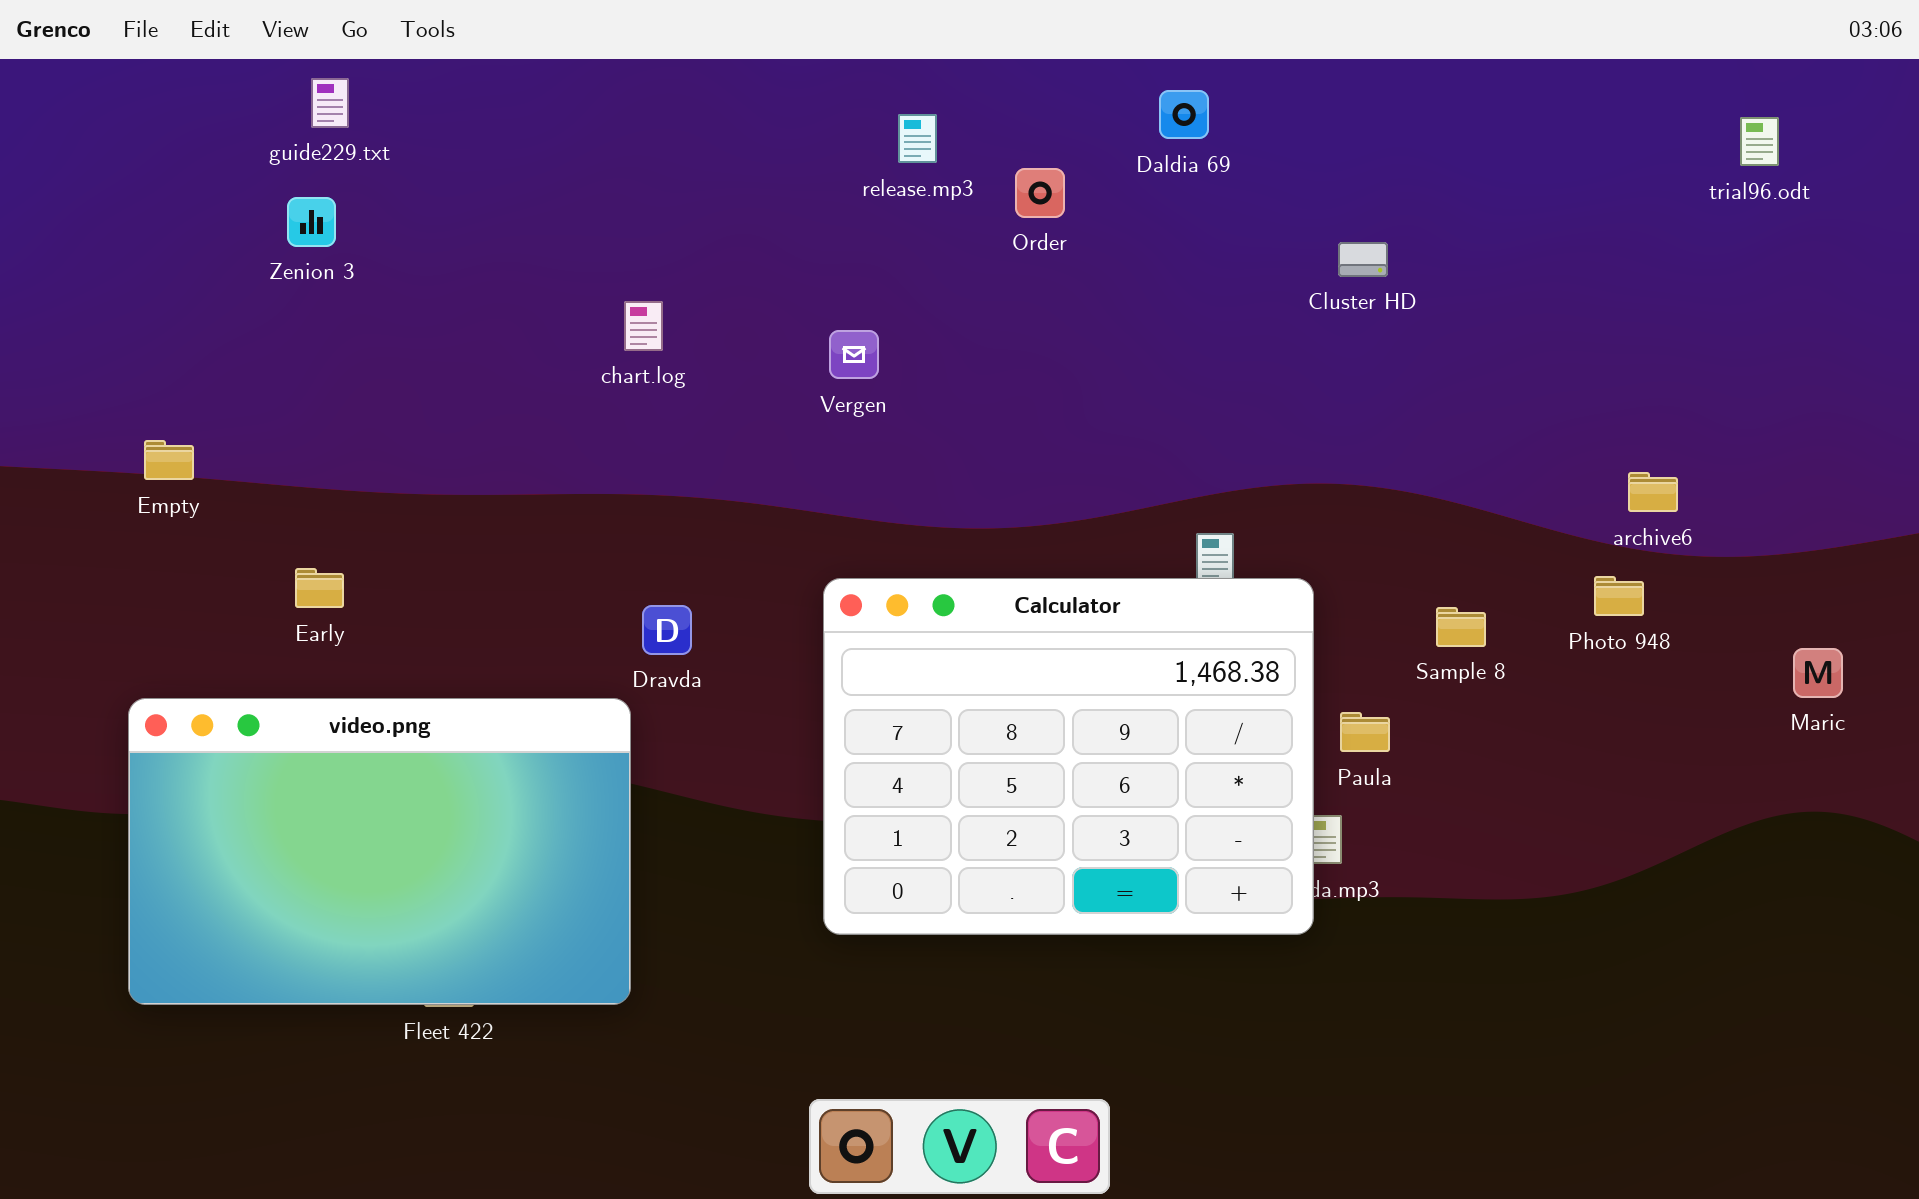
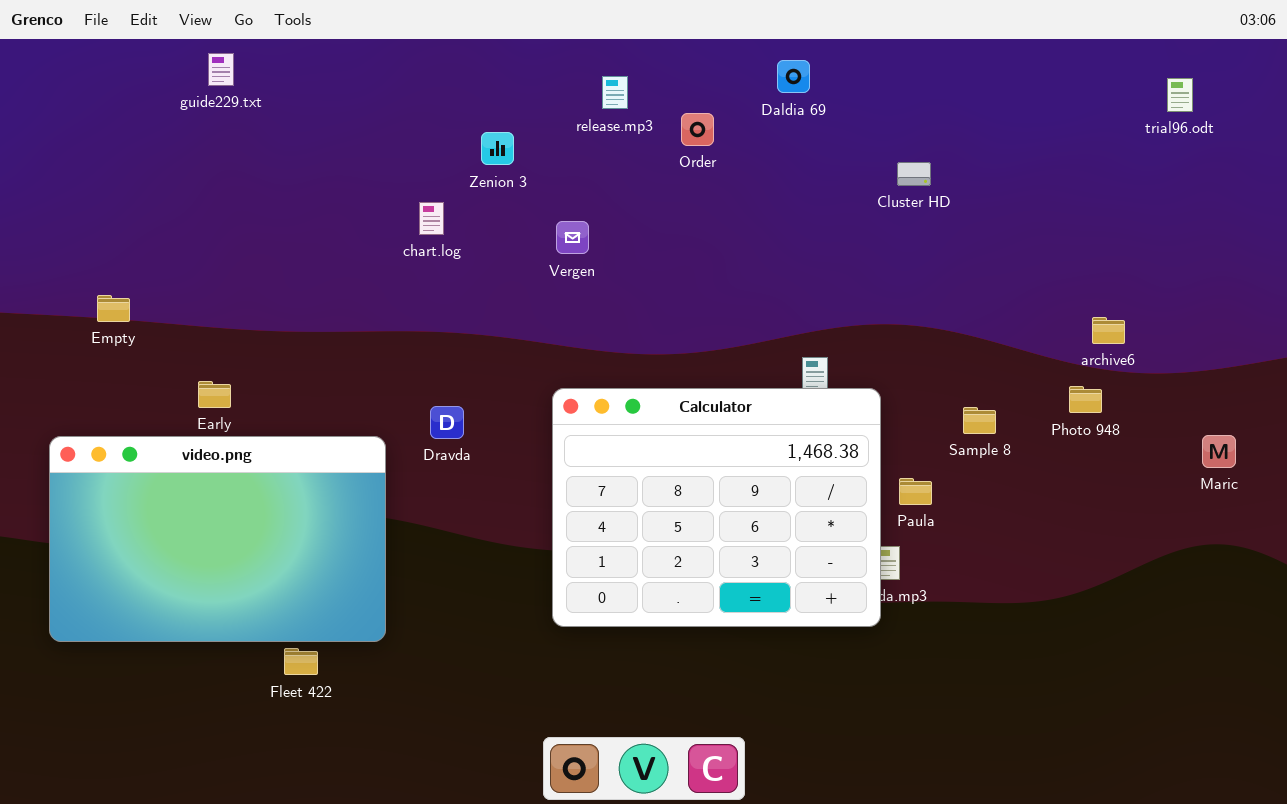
Zenion 3: [287,197,336,247] -> [481,132,514,165], moved
video.png: [128,698,631,1005] -> [49,436,386,642], moved

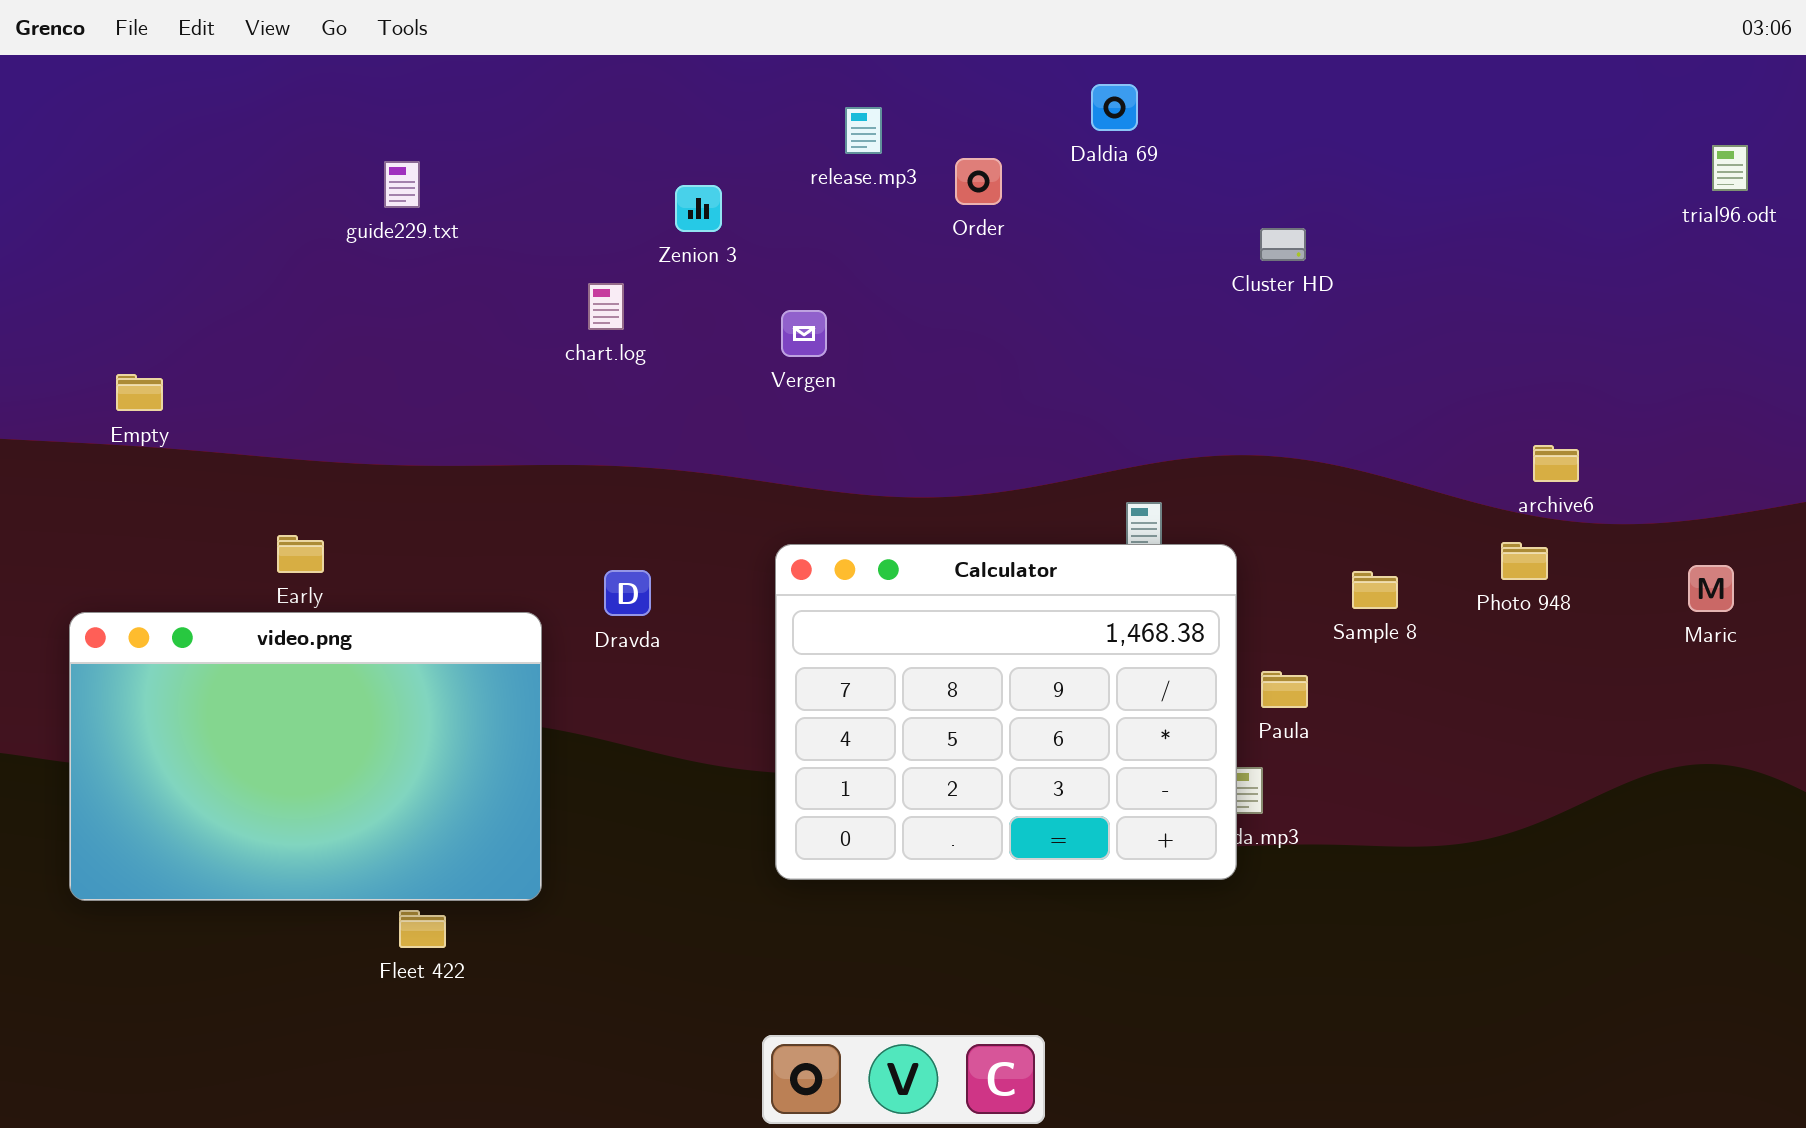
guide229.txt: [208,53,234,86] -> [384,161,420,208], moved
trial96.odt: [1167,78,1193,112] -> [1712,145,1748,191], moved
Empty: [97,295,130,322] -> [116,374,163,411], moved
Maric: [1202,435,1236,468] -> [1688,565,1734,612], moved

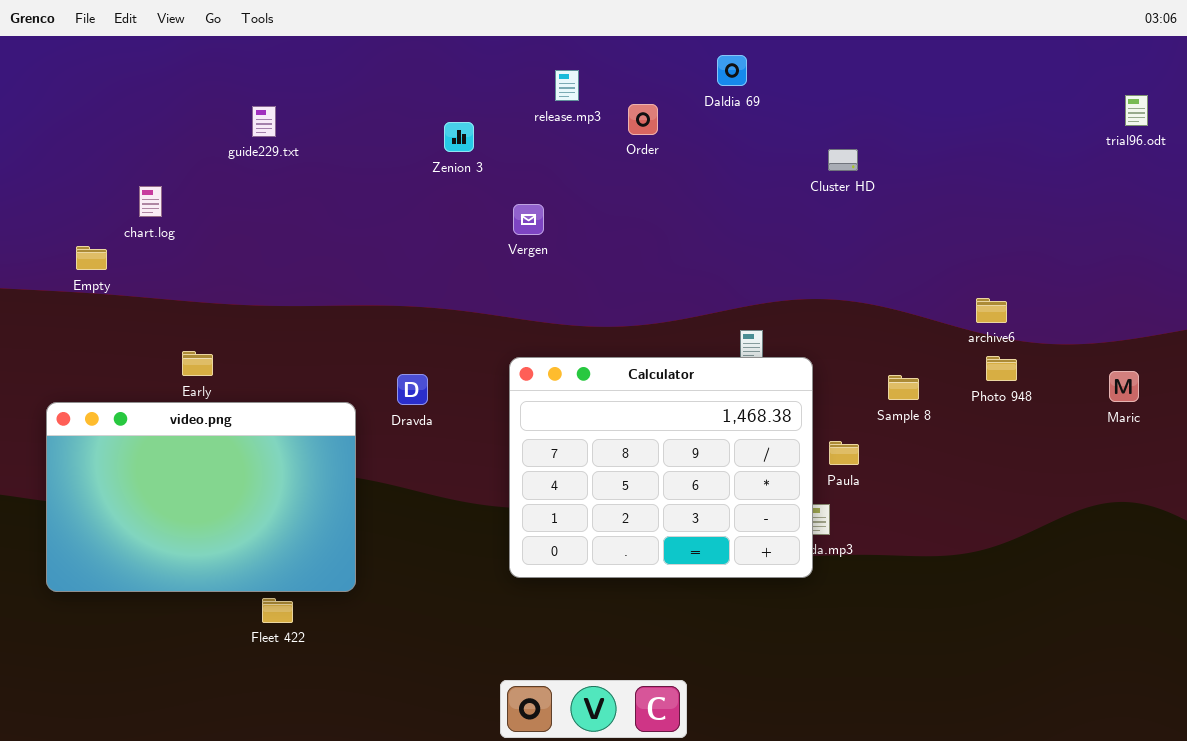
chart.log: [588,283,624,330] -> [139,186,162,217], moved
archive6: [1533,445,1579,482] -> [976,298,1007,323], moved

